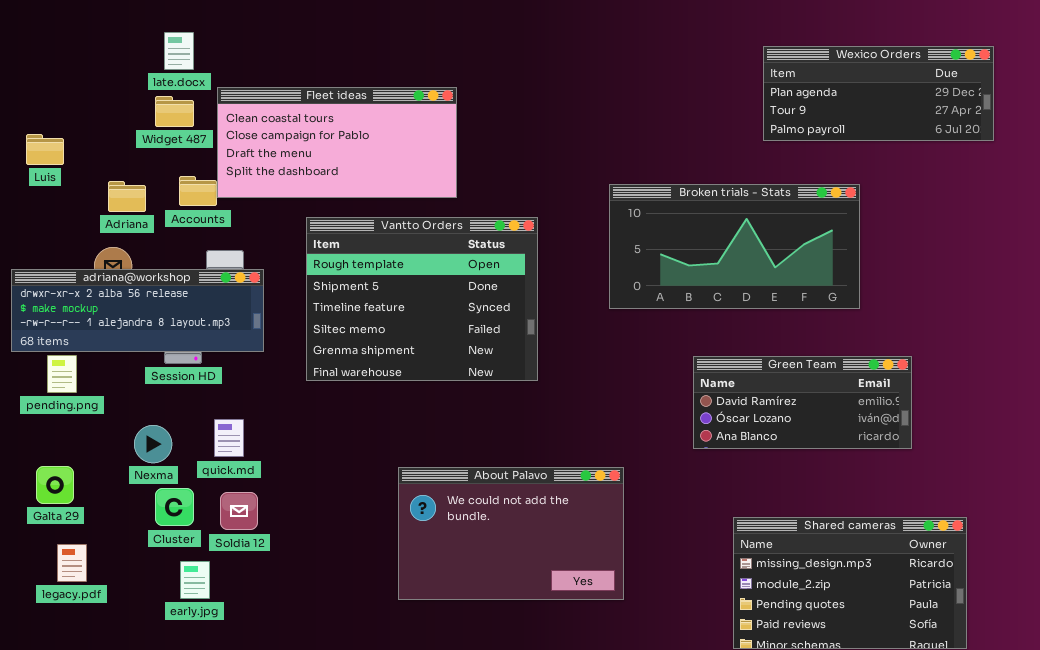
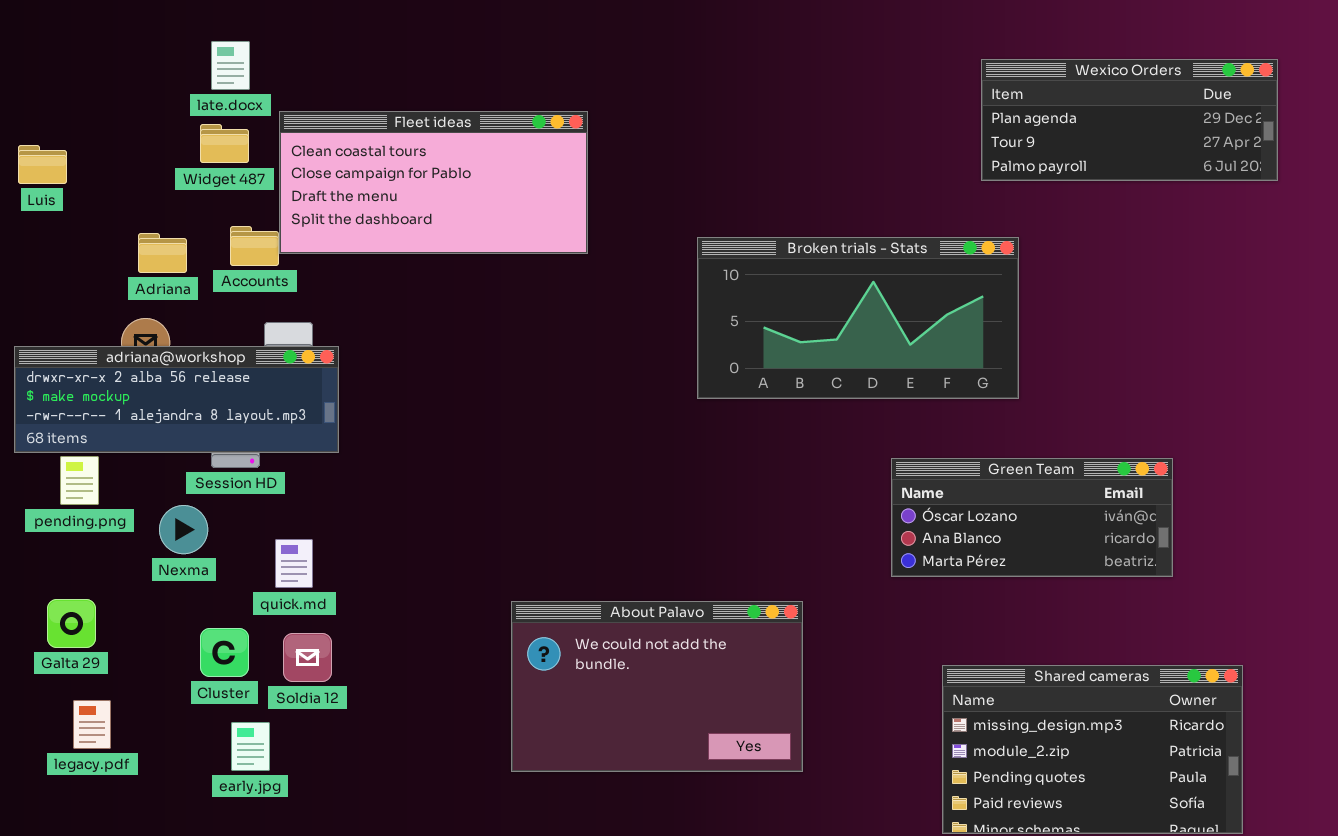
Luis: [26,134,64,165] -> [18,145,67,184], moved
Broken trials - Stats: [609,184,860,309] -> [697,237,1019,399], moved
Vantto Orders: [306,217,538,381] -> none, closed
Green Team: [693,356,912,449] -> [891,458,1173,577], scrolled down 1 row
Nexma: [134,425,172,463] -> [159,505,208,554], moved

